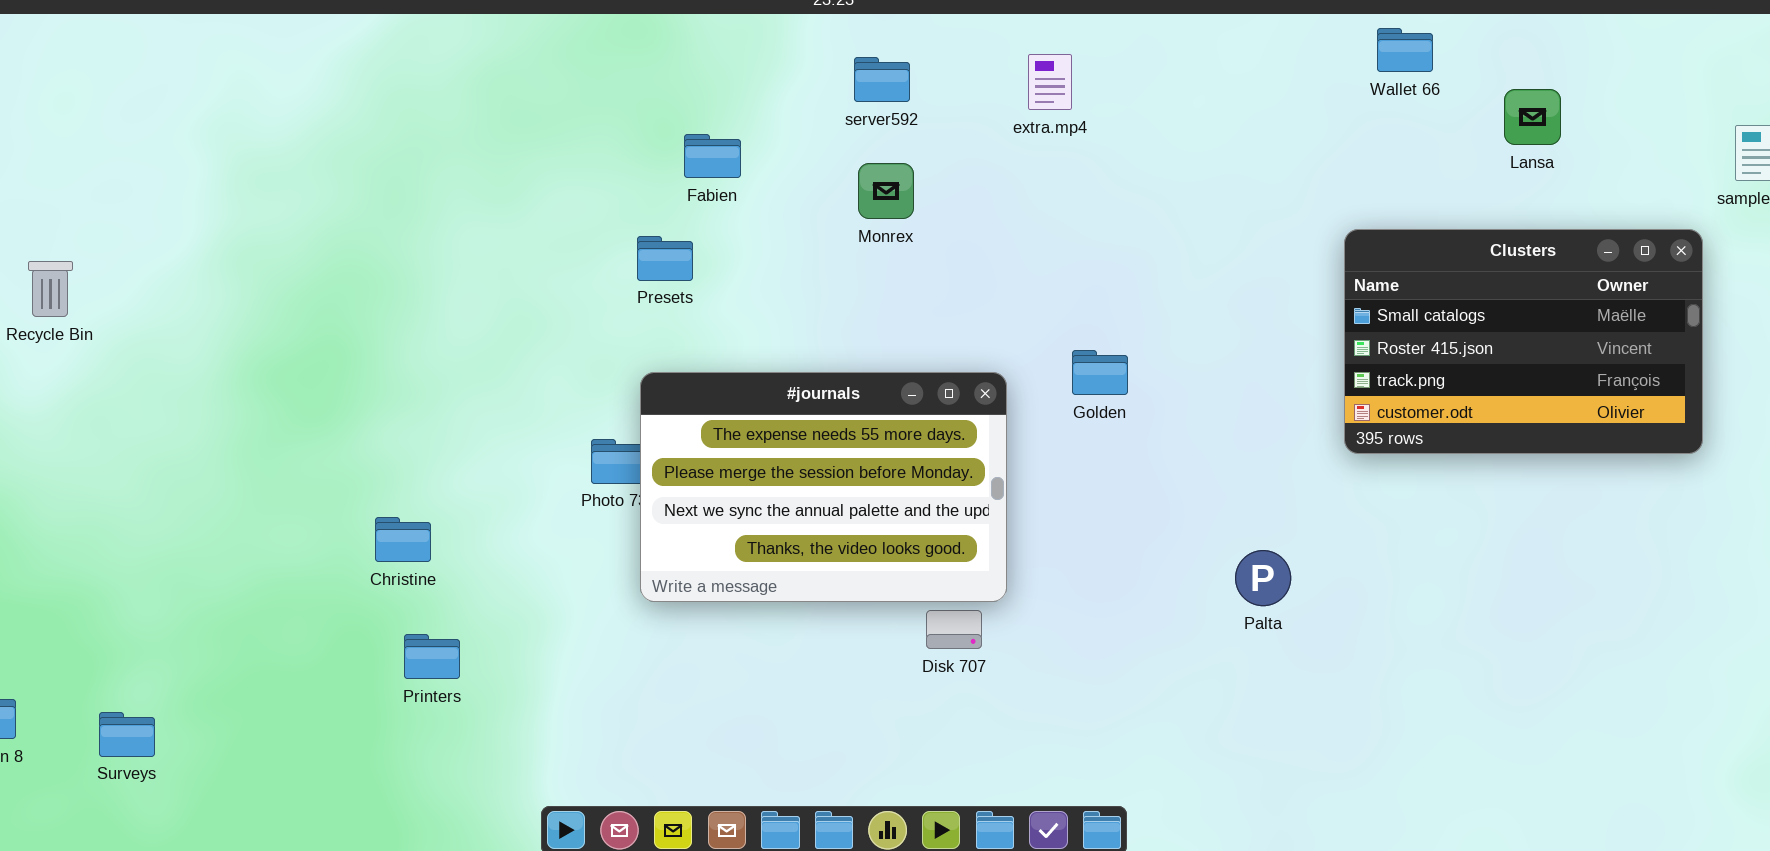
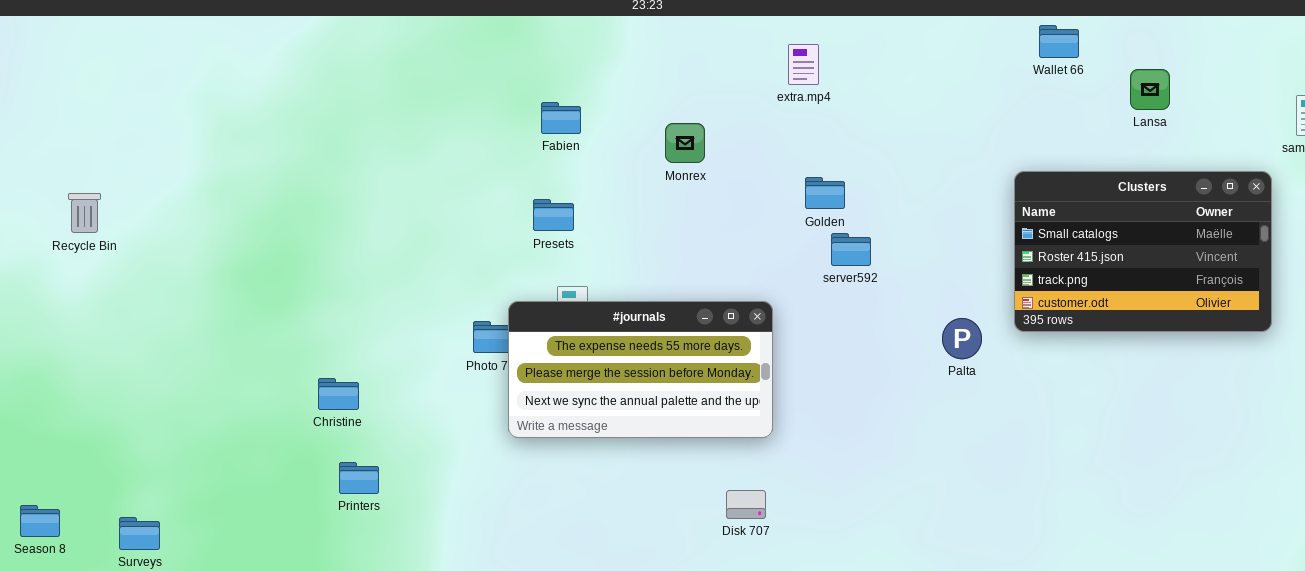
server592: [854,57,910,102] -> [831,233,871,266], moved
Presets: [637,236,693,281] -> [533,199,574,231], moved
Golden: [1072,350,1128,395] -> [805,177,845,209], moved
#journals: [640,372,1007,602] -> [508,301,773,438], resized
Palta: [1235,550,1291,606] -> [942,318,982,359], moved
Disk 707: [926,610,982,649] -> [726,490,766,519], moved

